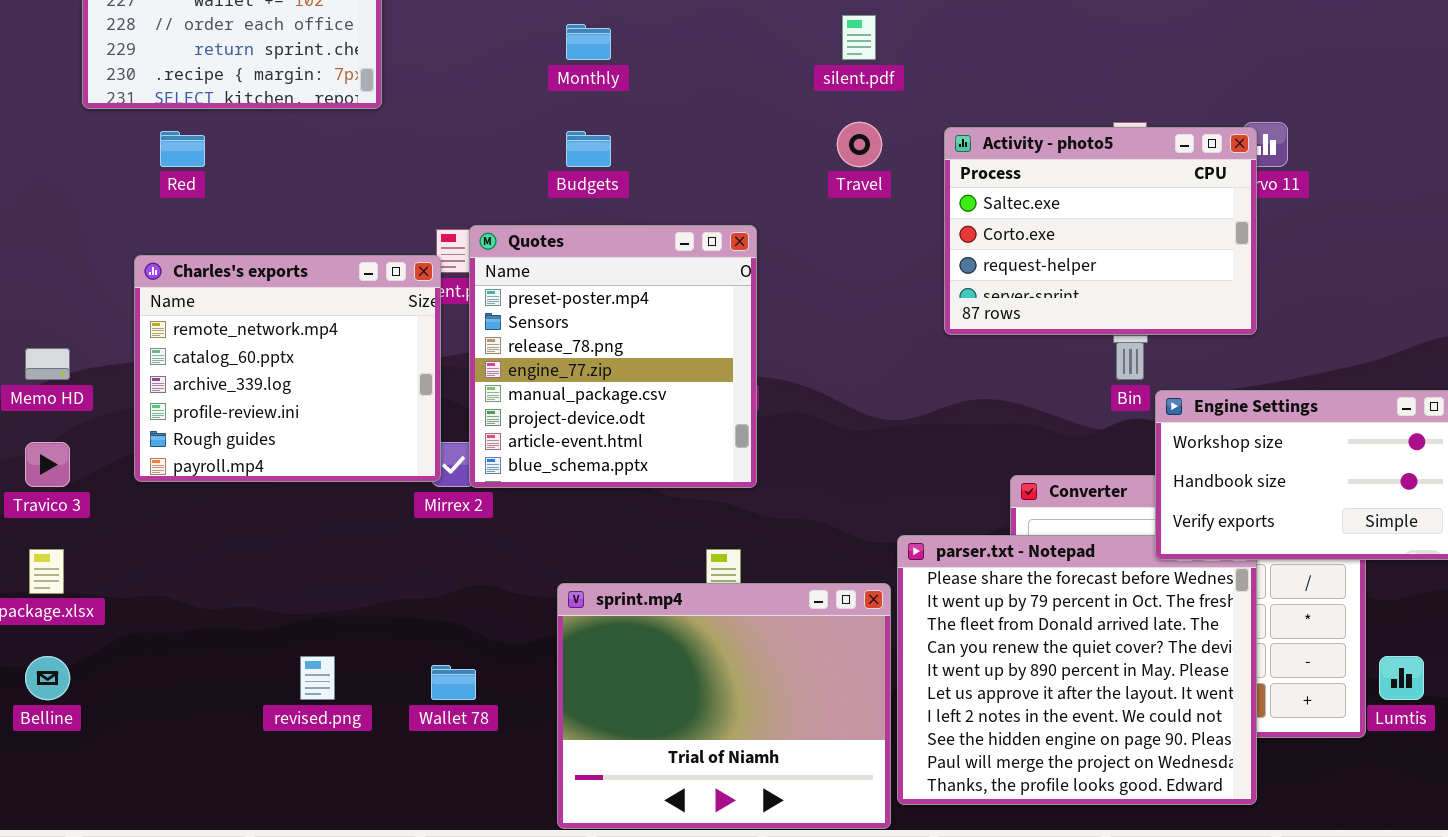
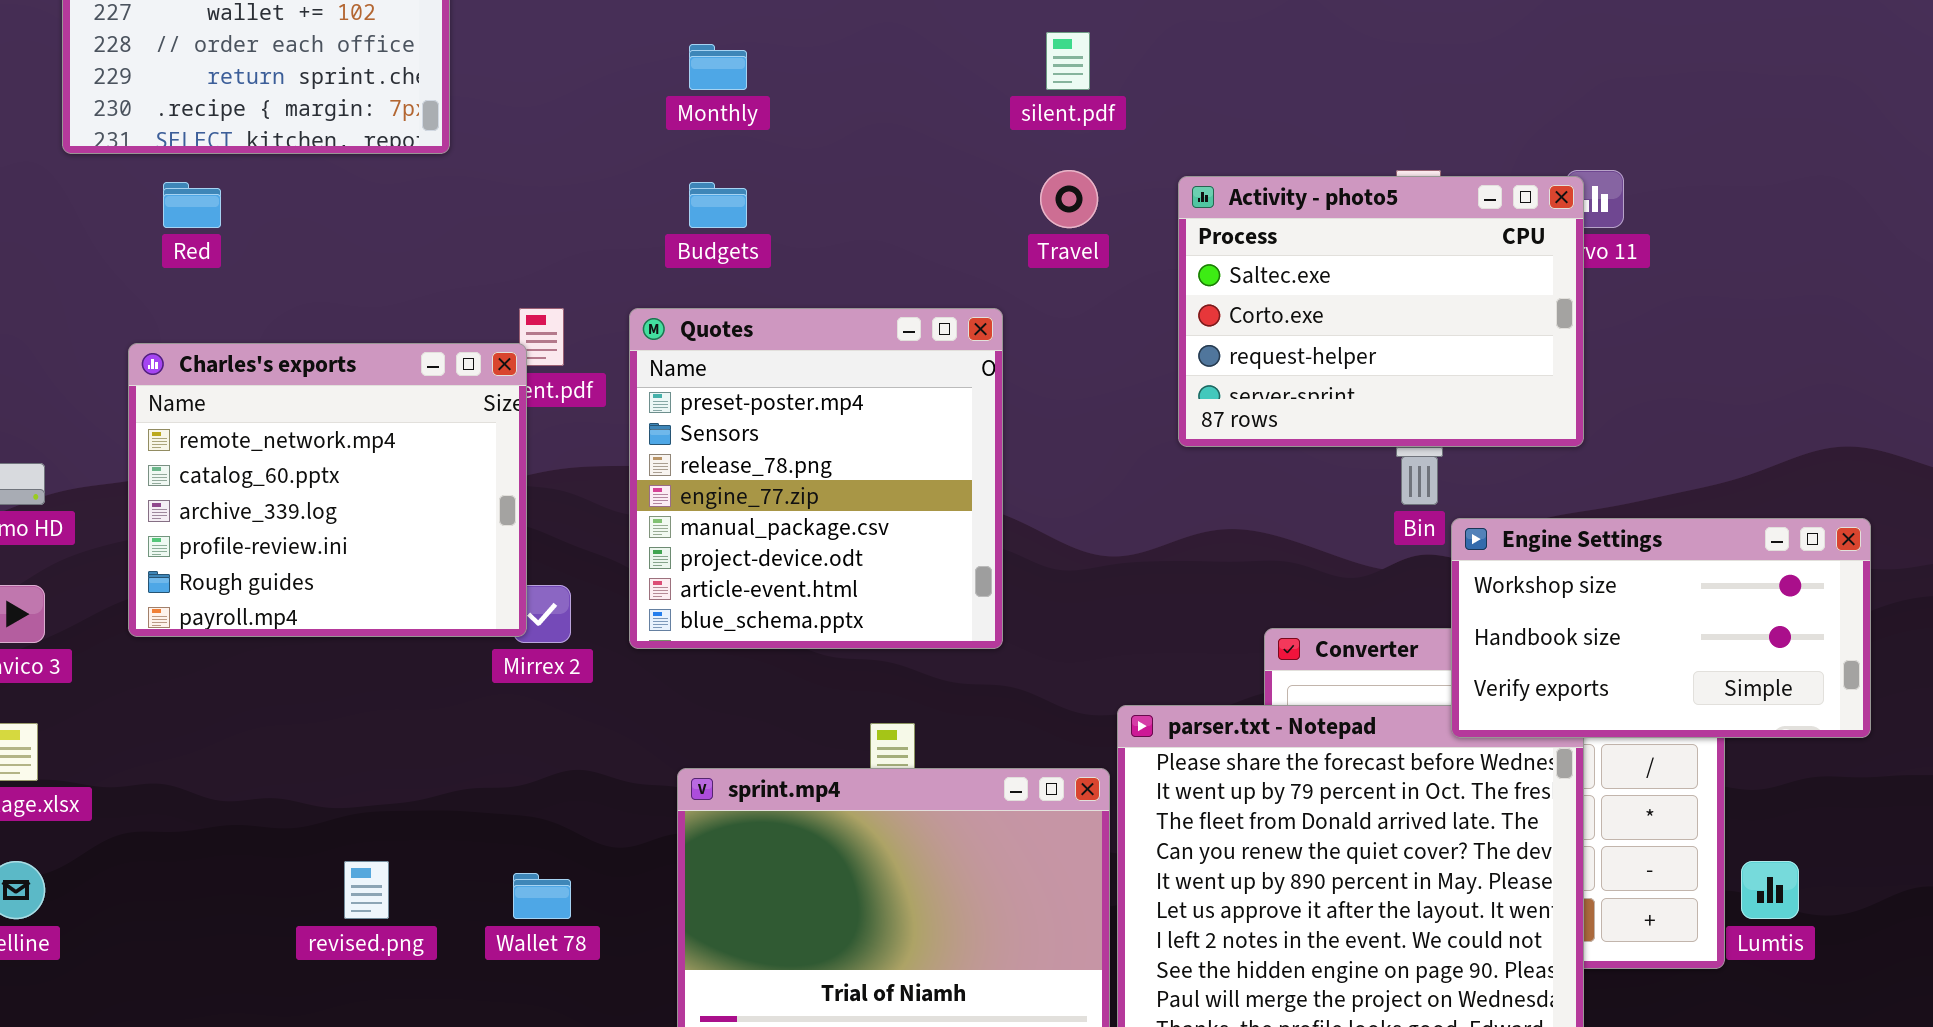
Quotes: [469,225,757,488] -> [629,308,1003,649], moved

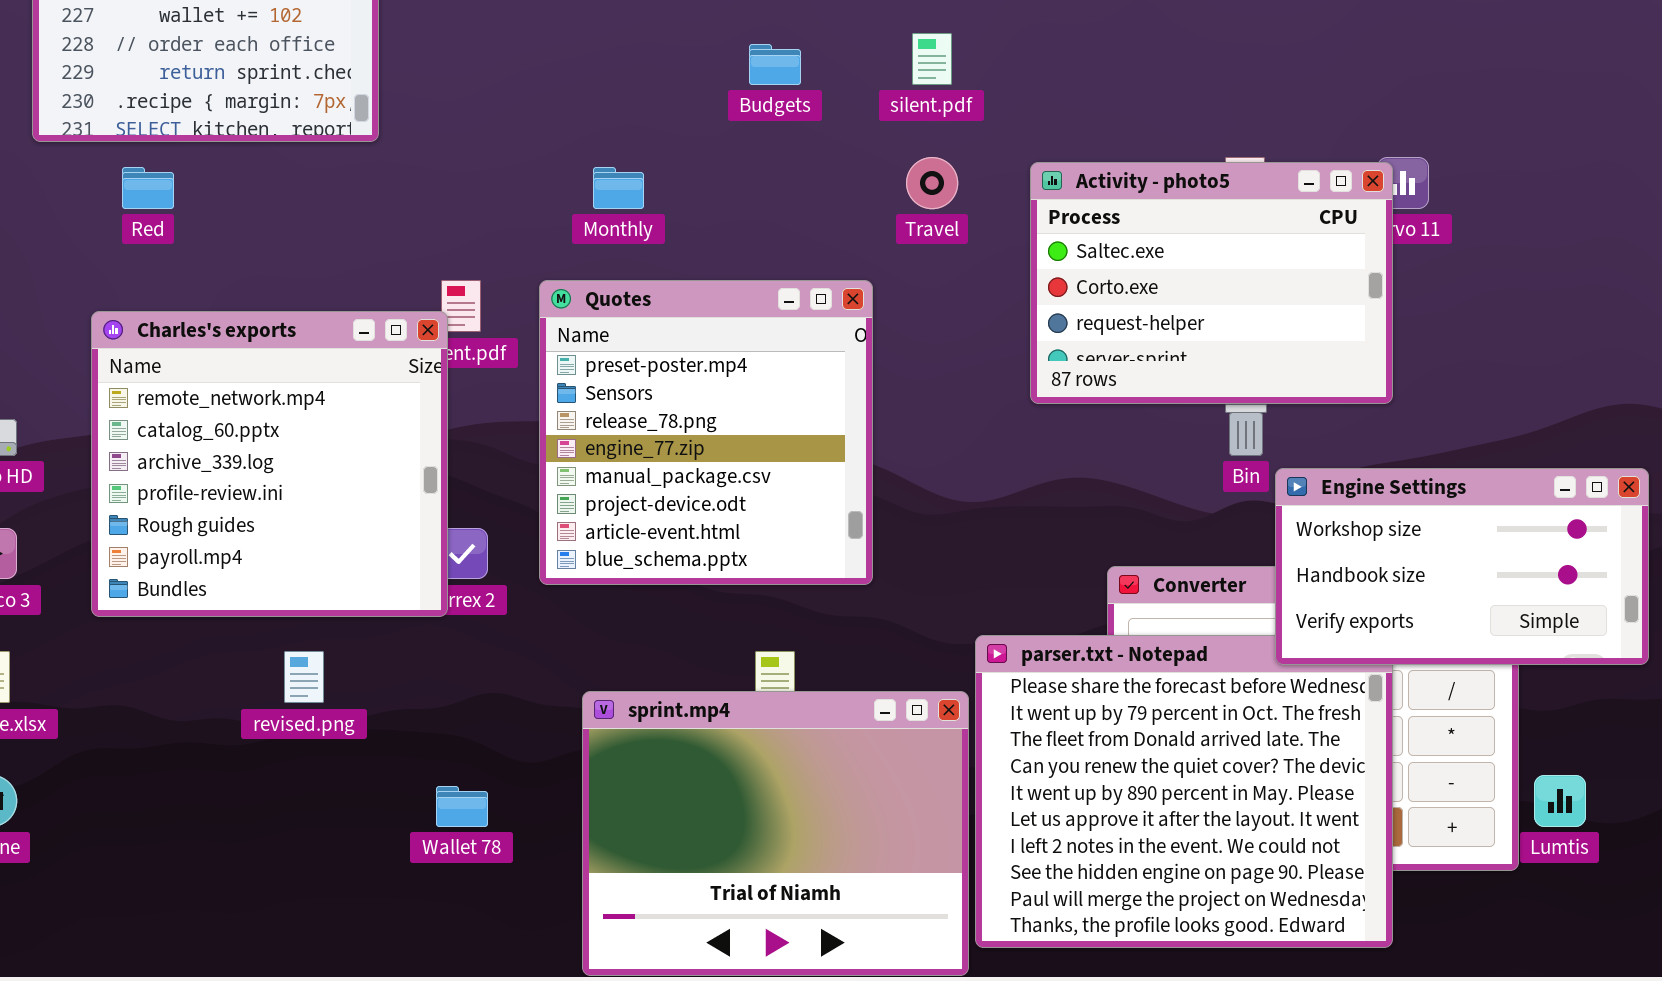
Monthly: [689,44,747,90] -> [593,167,644,209], moved
Budgets: [689,182,747,228] -> [749,44,801,85], moved
Charles's exports: [128,343,527,637] -> [91,311,448,617], resized
revised.png: [344,861,389,919] -> [284,651,324,703], moved

